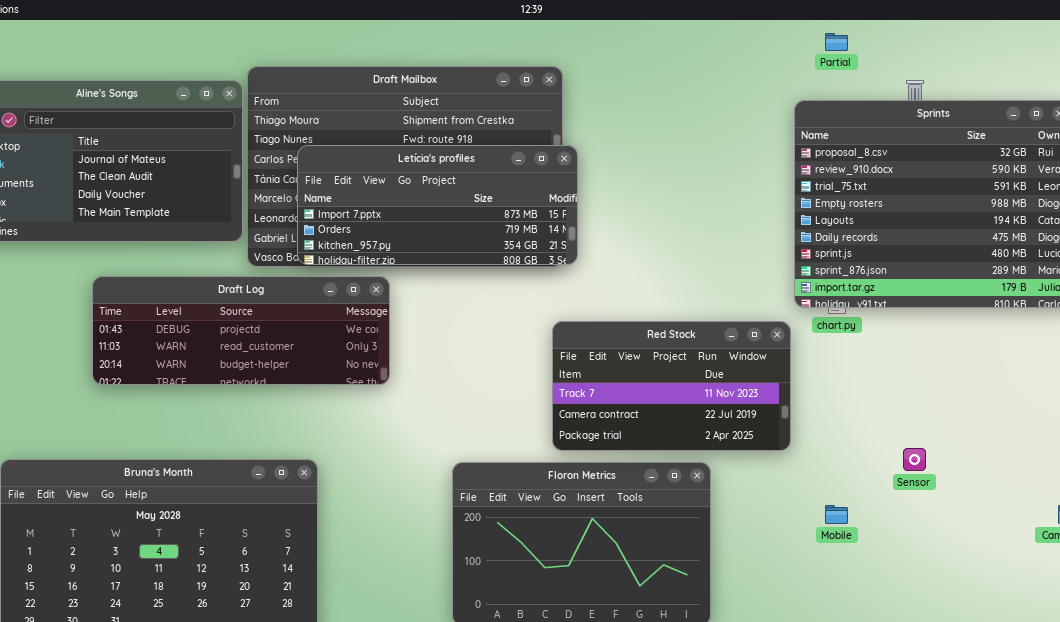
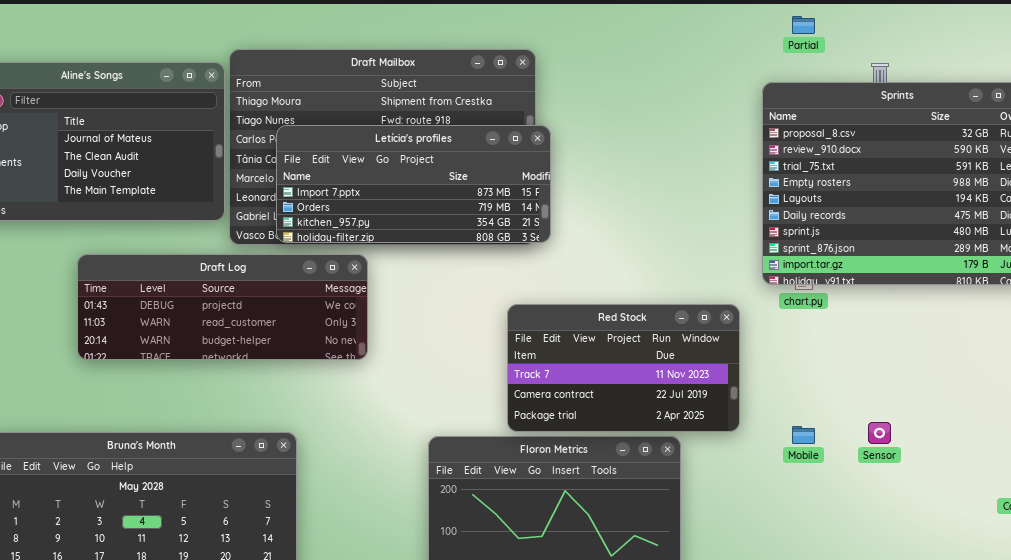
Red Stock: [552,321,791,451] -> [507,304,740,432], moved
Mobile: [825,505,848,524] -> [792,426,815,444], moved

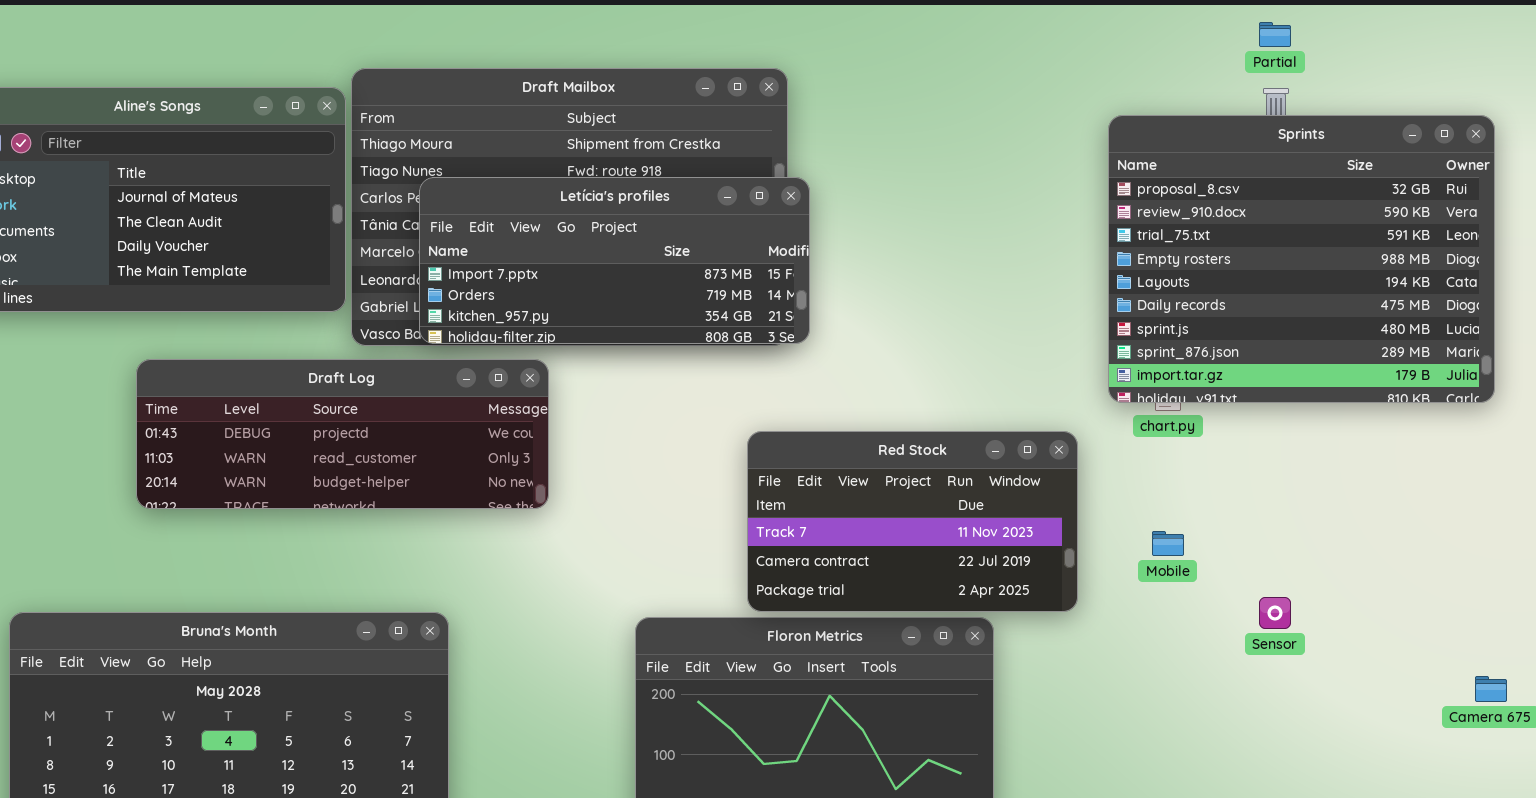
Partial: [792,16,815,34] -> [1259,22,1291,47], moved
Mobile: [792,426,815,444] -> [1152,531,1184,556], moved

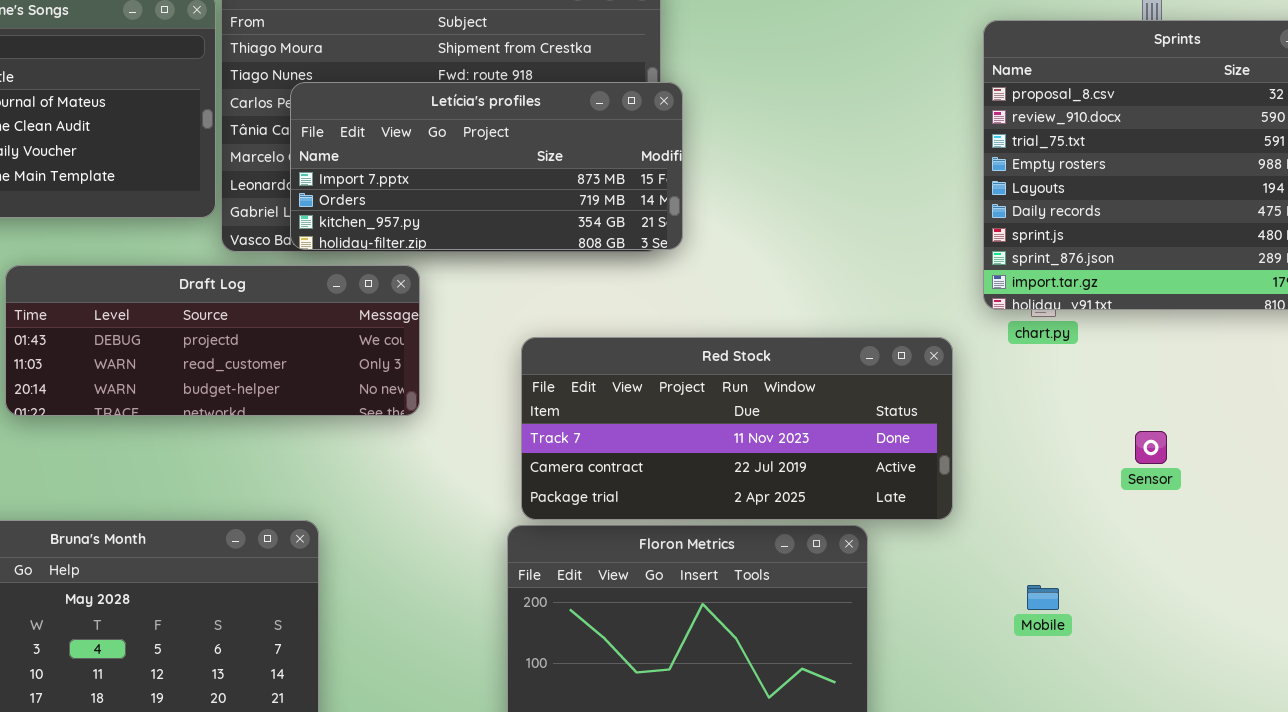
Red Stock: [747,431,1078,612] -> [521,337,953,520], resized
Mobile: [1152,531,1184,556] -> [1027,585,1059,610], moved
Sensor: [1259,597,1291,629] -> [1135,431,1167,464], moved

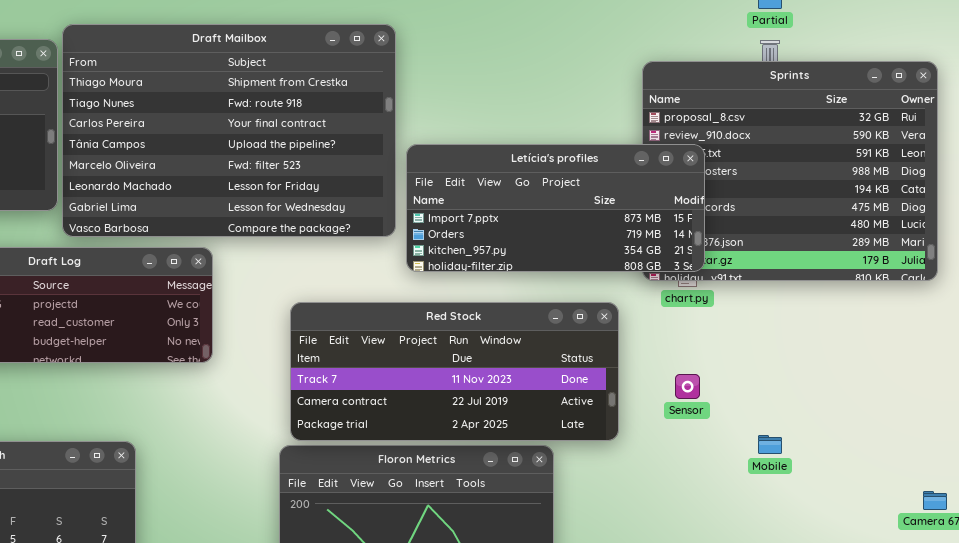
Letícia's profiles: [290,82,683,250] -> [406,144,705,272], moved
Sensor: [1135,431,1167,464] -> [675,374,700,399], moved
Mobile: [1027,585,1059,610] -> [758,435,782,454], moved

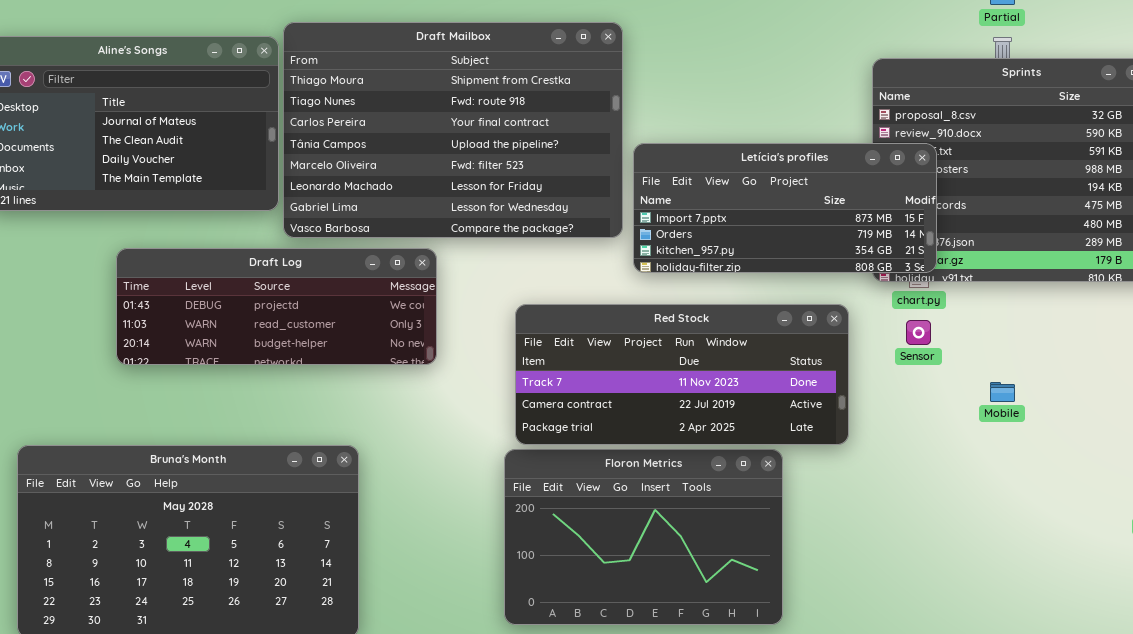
Sensor: [675,374,700,399] -> [906,320,931,345], moved
Mobile: [758,435,782,454] -> [990,382,1015,402], moved

